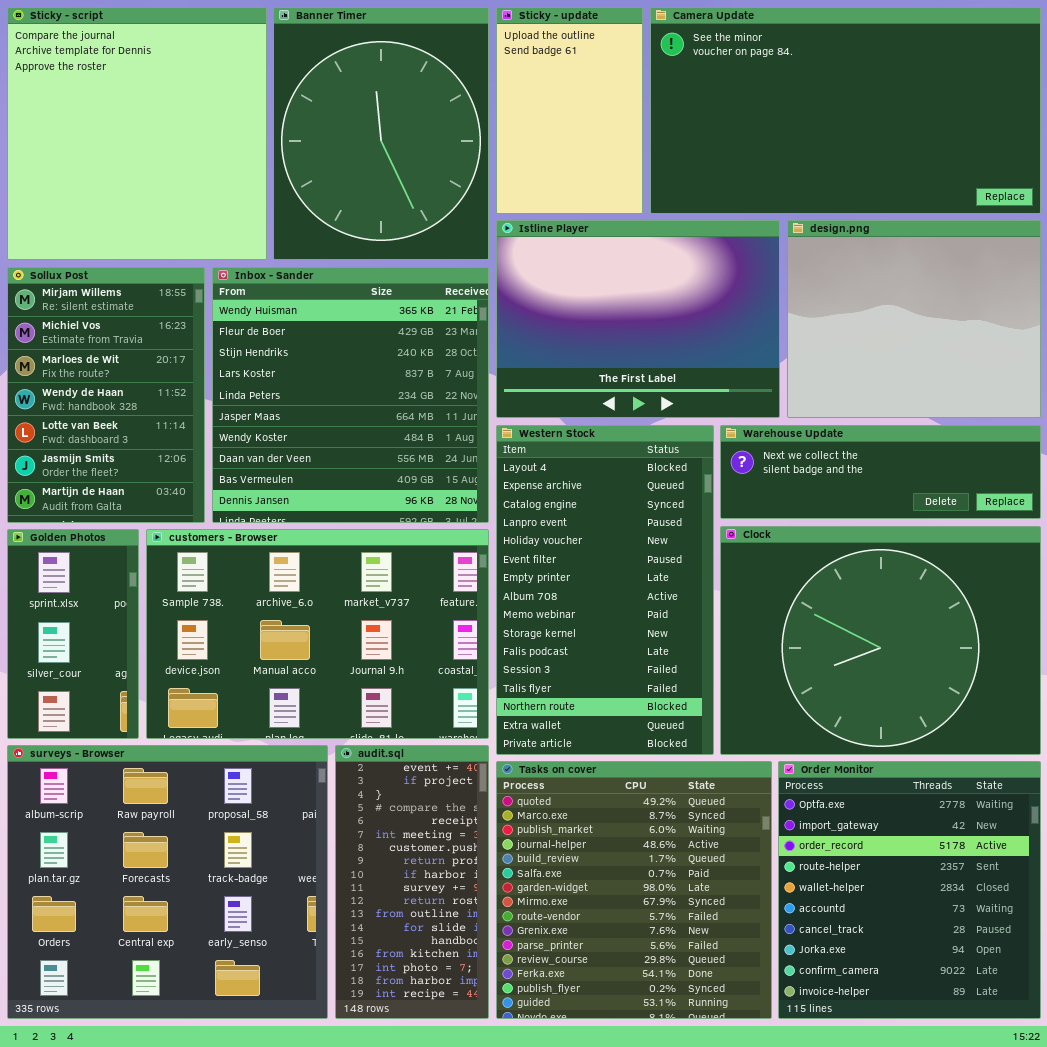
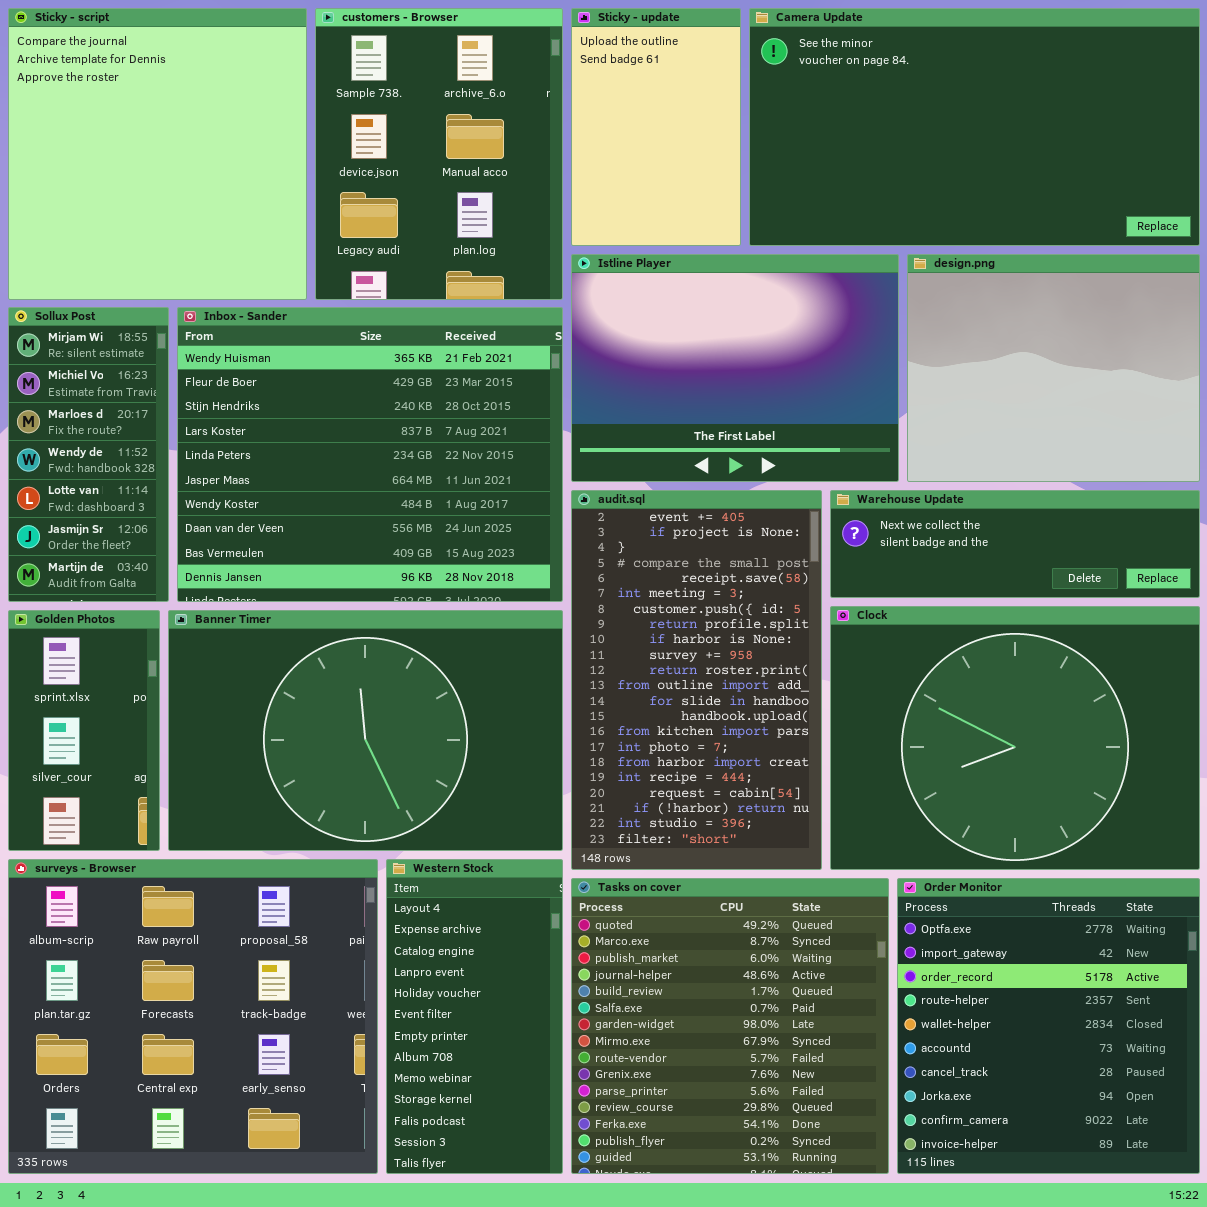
Banner Timer: [273,7,489,260] -> [168,610,563,851], moved, resized
Sollux Post: [7,267,205,523] -> [8,307,169,602], resized
Inbox - Sander: [212,267,489,523] -> [177,307,563,602], resized
Western Stock: [496,425,714,755] -> [386,859,563,1174], moved, resized
customers - Browser: [146,529,489,739] -> [315,8,563,300], moved, resized
audit.sql: [335,745,489,1019] -> [571,490,822,870], moved, resized

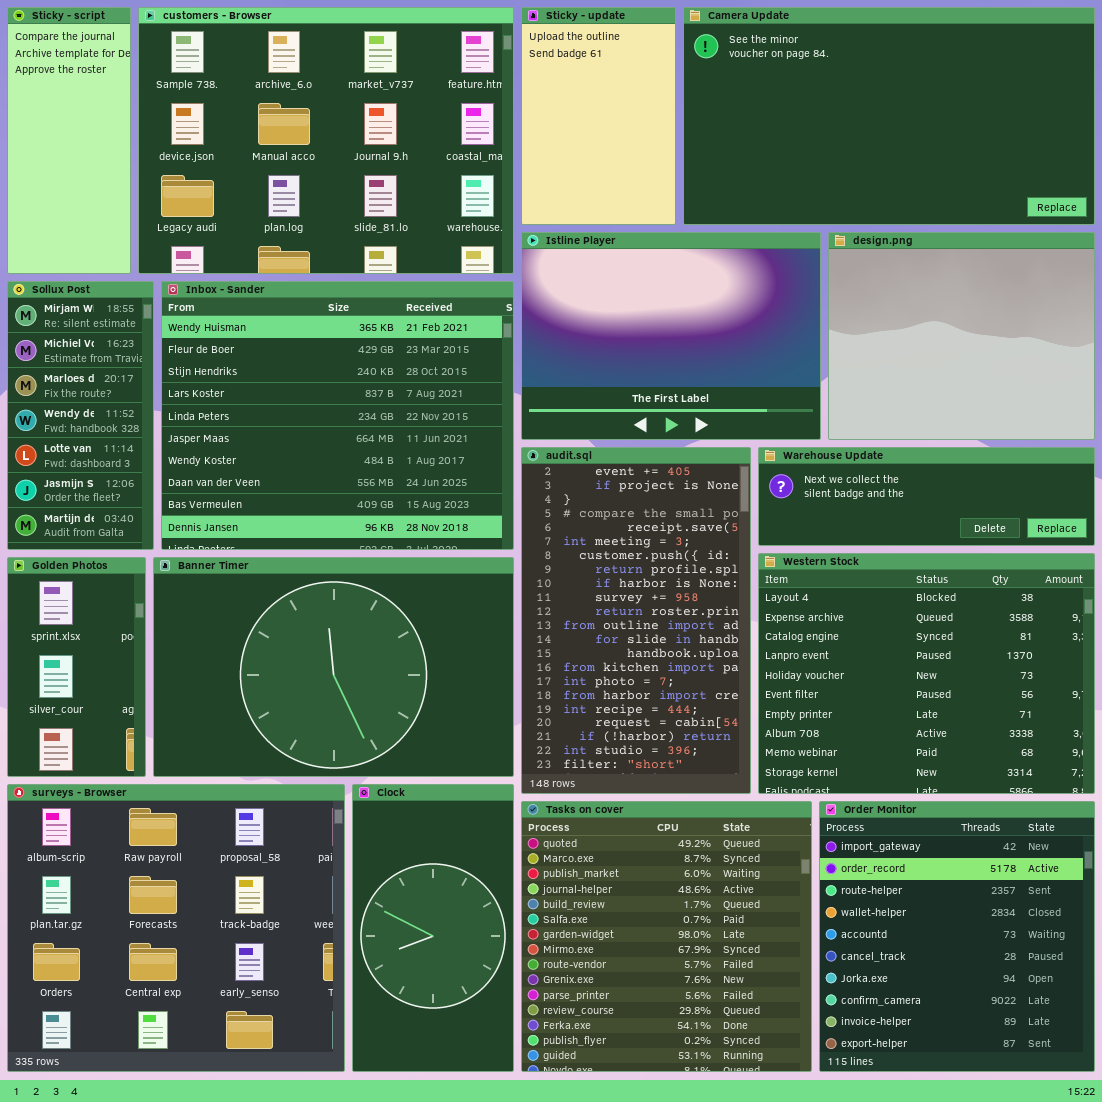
Sticky - script: [8,8,307,300] -> [7,7,131,274], resized
customers - Browser: [315,8,563,300] -> [138,7,514,274], resized
Clock: [830,606,1200,870] -> [352,784,514,1072], moved, resized
Western Stock: [386,859,563,1174] -> [758,553,1095,794], moved, resized
Order Monitor: [897,878,1200,1174] -> [819,801,1095,1072], scrolled down 1 row

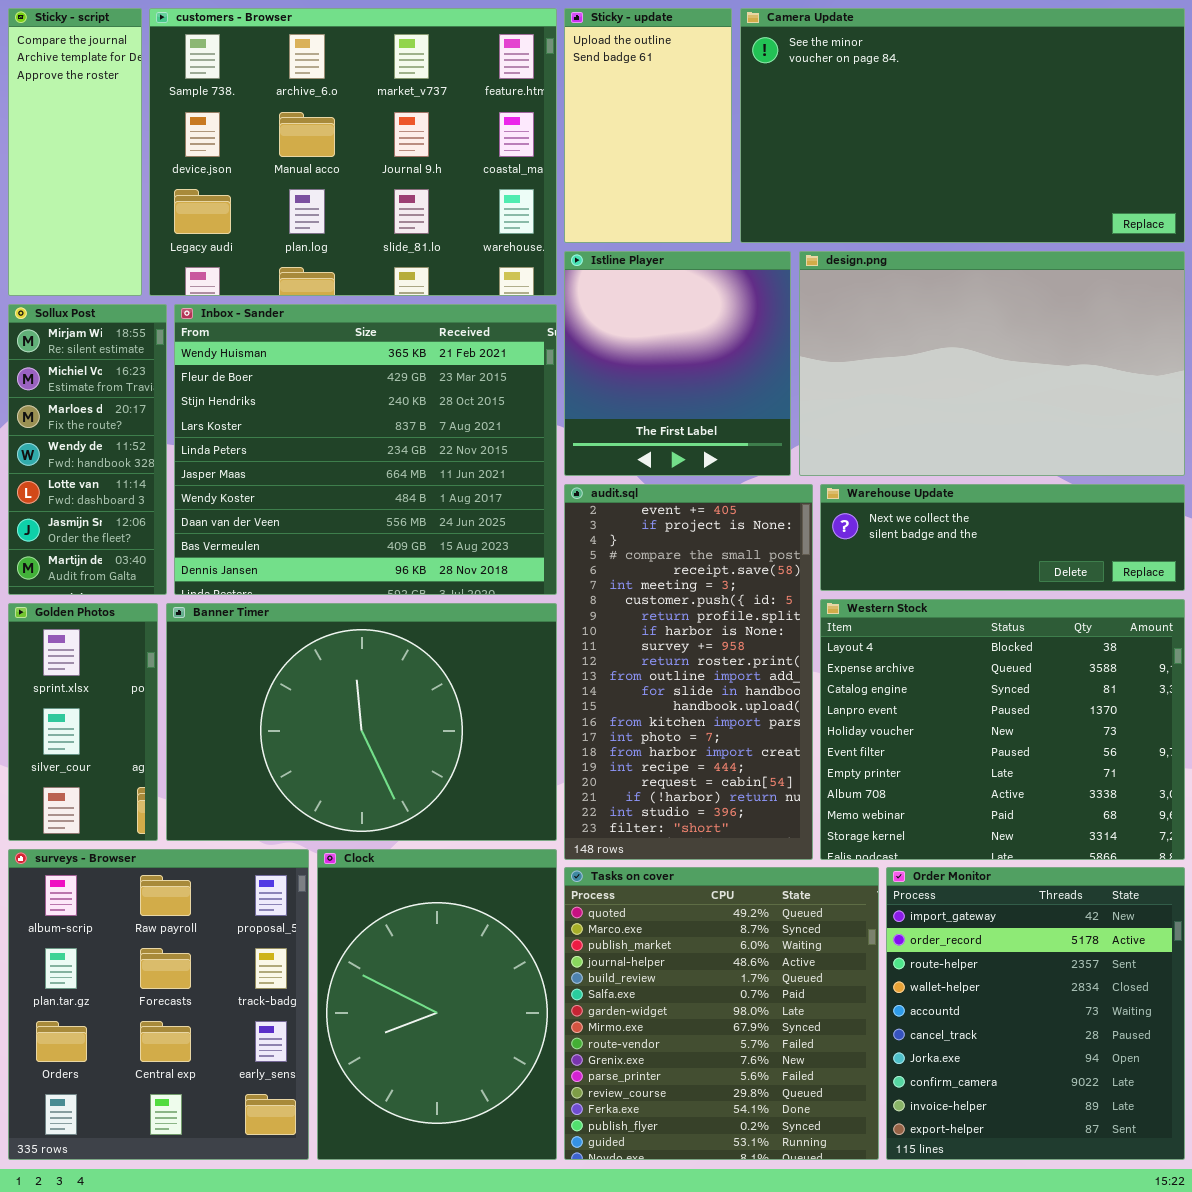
Istline Player: [521,232,821,440] -> [564,251,791,476], resized
design.png: [828,232,1095,440] -> [799,251,1185,476], resized
surveys - Browser: [7,784,345,1072] -> [8,849,309,1160], resized
Clock: [352,784,514,1072] -> [317,849,557,1160], resized

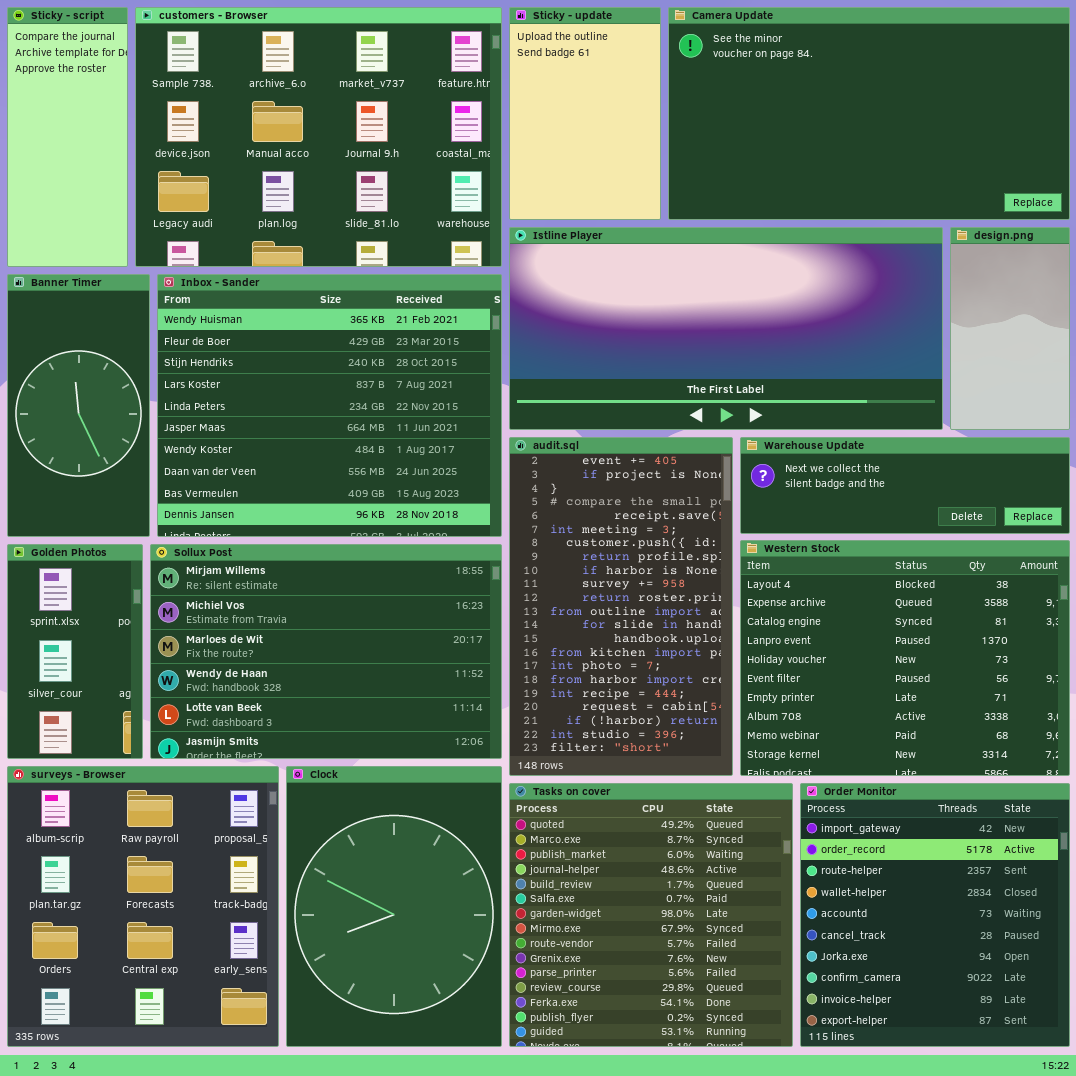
Istline Player: [564,251,791,476] -> [509,227,943,430], resized
design.png: [799,251,1185,476] -> [950,227,1070,430], resized
Sollux Post: [8,304,167,595] -> [150,544,502,759], moved, resized
Banner Timer: [166,603,557,841] -> [7,274,150,537], moved, resized

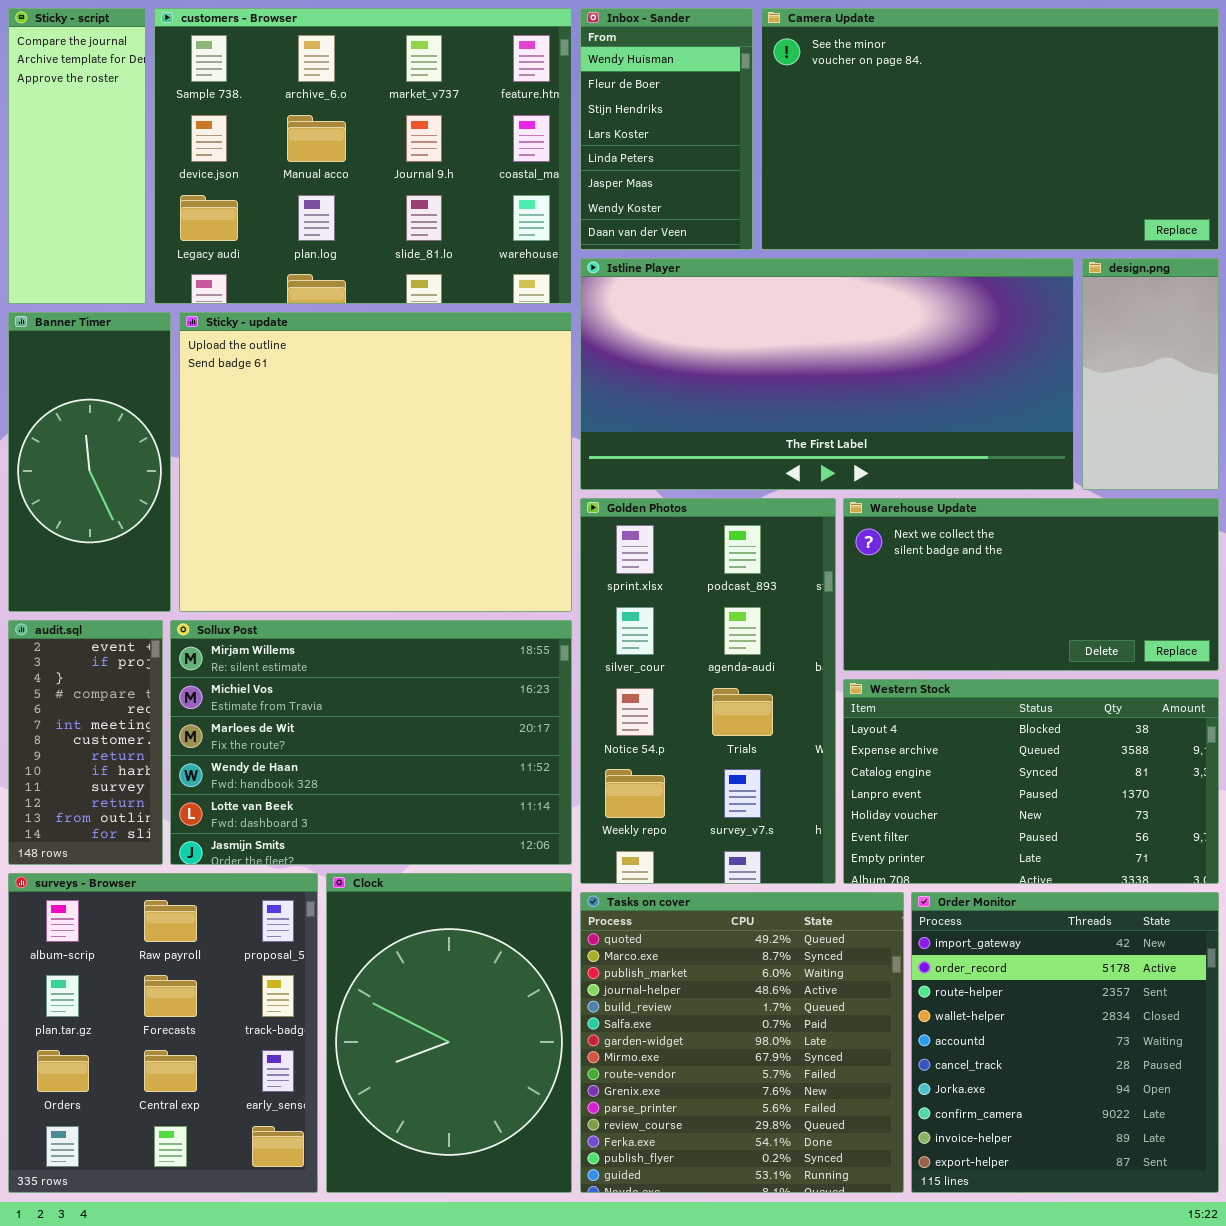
Sticky - update: [509,7,661,220] -> [179,312,572,612], moved, resized
Inbox - Sander: [157,274,502,537] -> [580,8,753,250], moved, resized
audit.sql: [509,437,733,776] -> [8,620,163,865], moved, resized
Warehouse Update: [740,437,1070,534] -> [843,498,1219,671], resized
Western Stock: [740,540,1070,776] -> [843,679,1219,884], resized
Golden Photos: [7,544,143,759] -> [580,498,836,884], moved, resized

